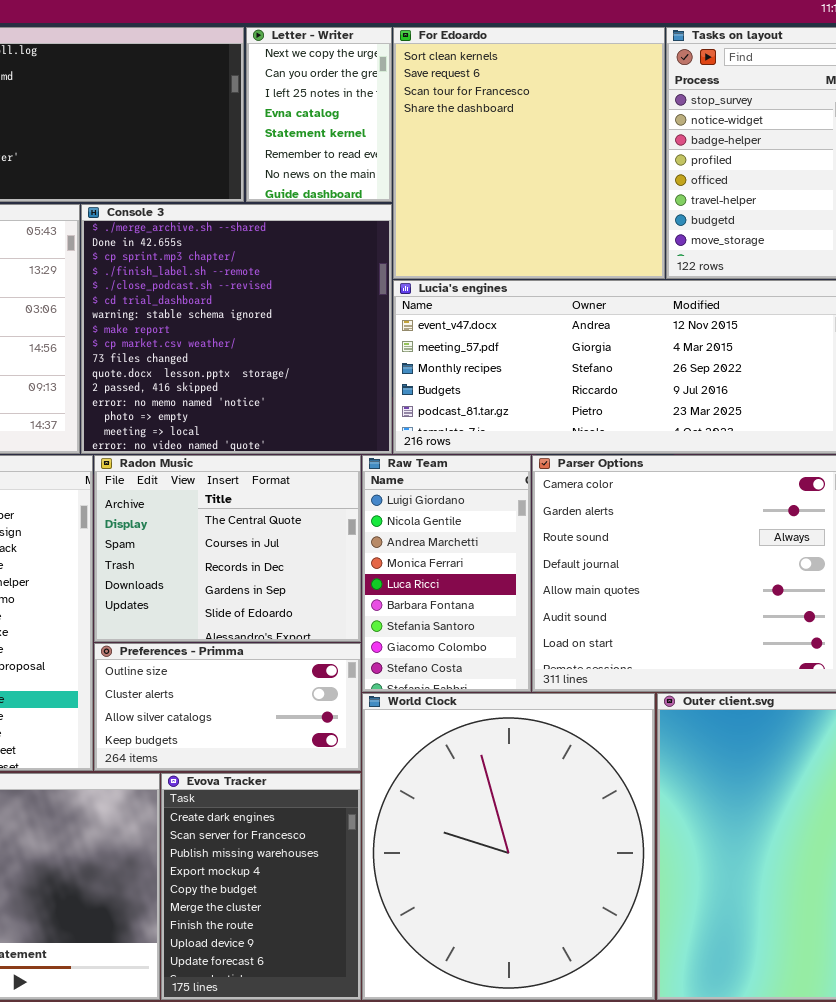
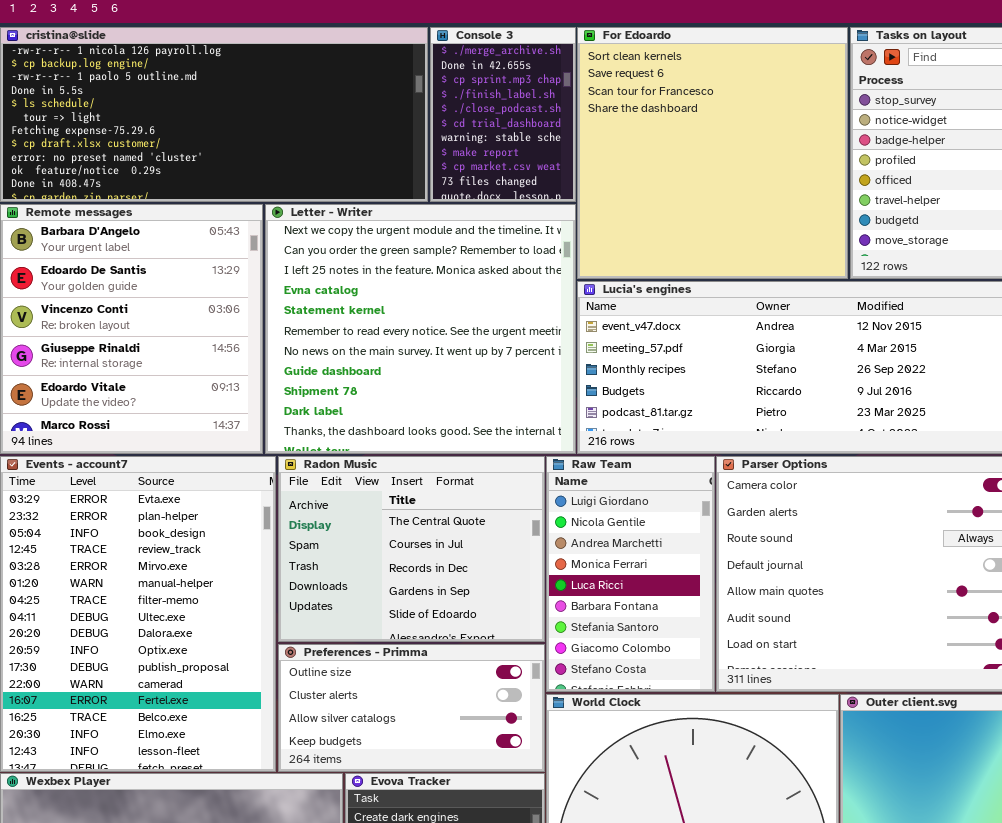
Letter - Writer: [246,27,392,202] -> [265,204,576,454], moved, resized
Console 3: [81,204,392,454] -> [430,27,576,202], moved, resized

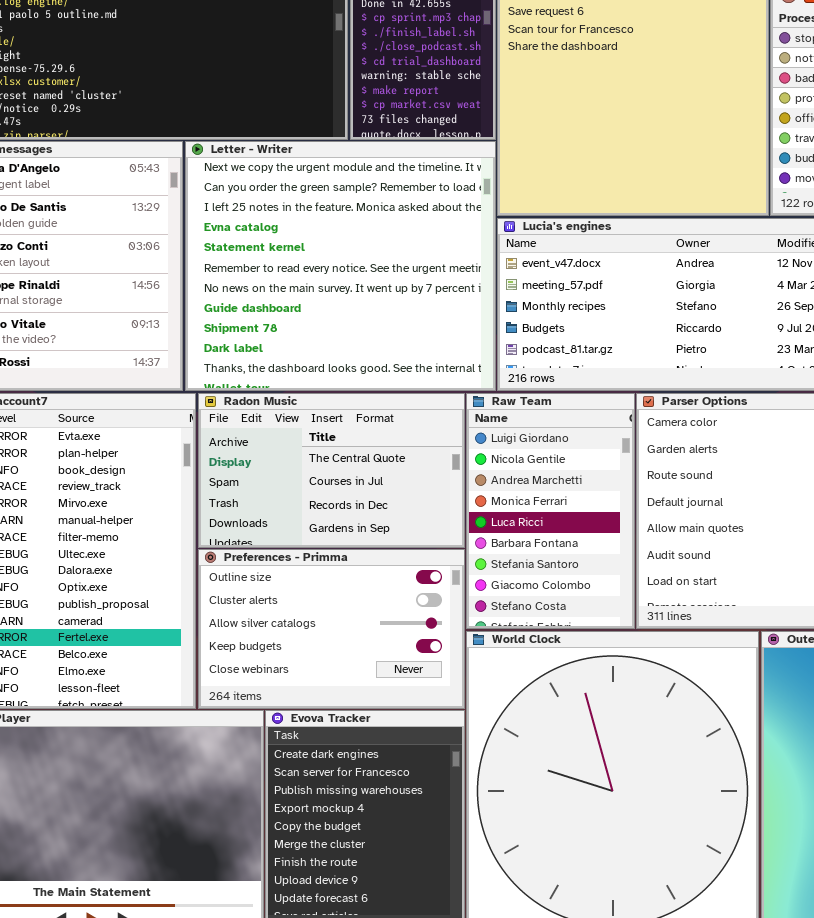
Radon Music: [278,456,545,642] -> [198,393,465,548], resized
Preferences - Primma: [278,644,545,772] -> [198,549,465,709], resized

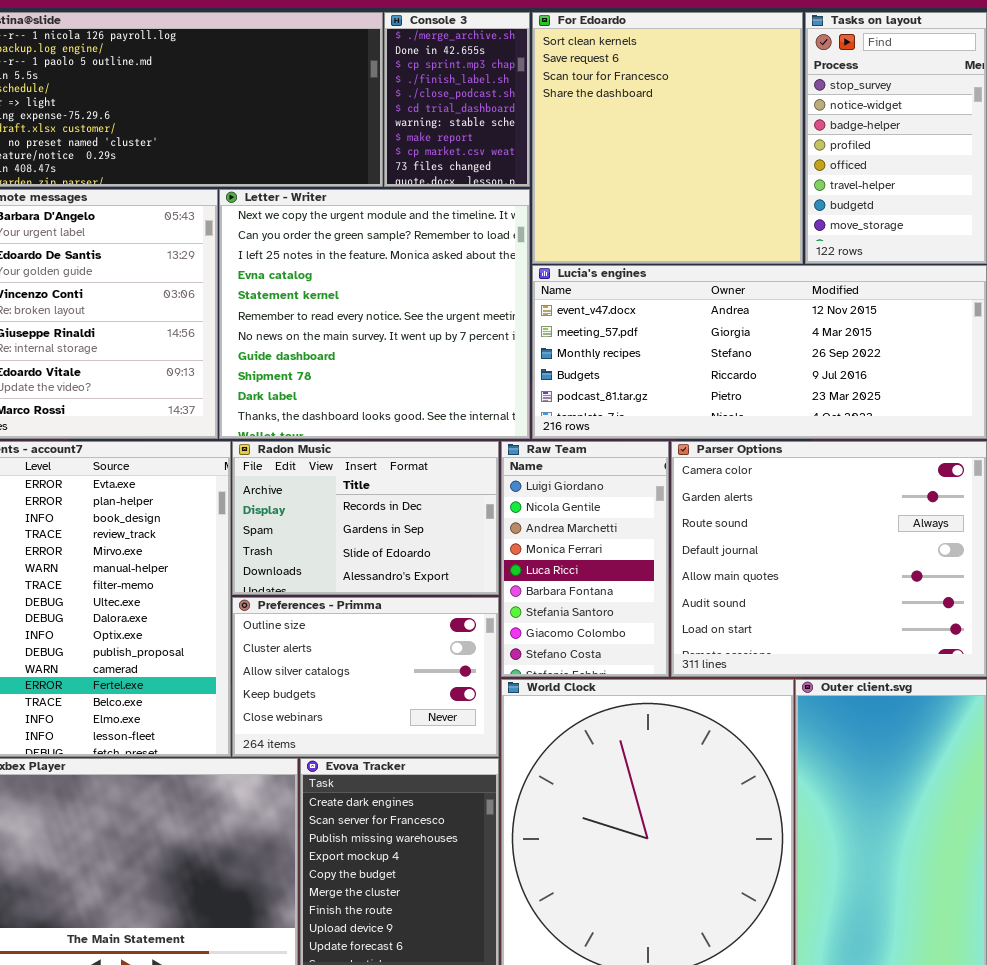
Radon Music: [198,393,465,548] -> [232,441,499,595], scrolled down 2 rows

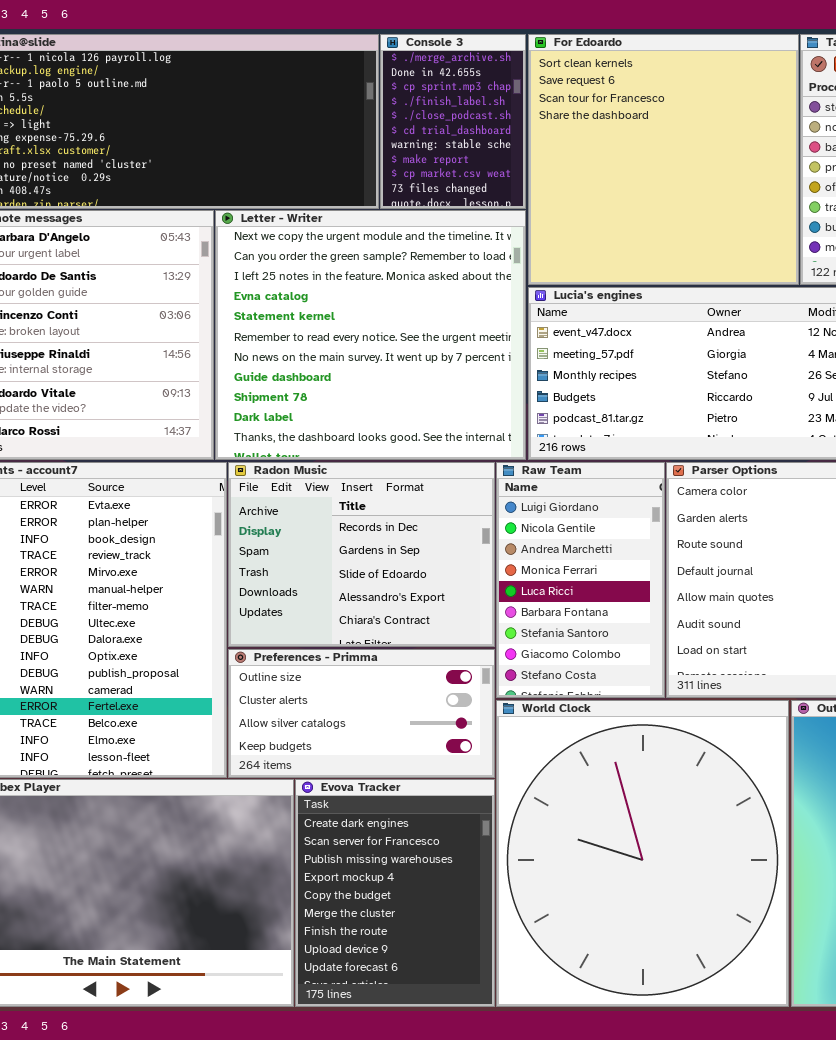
Radon Music: [232,441,499,595] -> [228,462,495,647], resized
Preferences - Primma: [232,597,499,757] -> [228,649,495,778], resized

